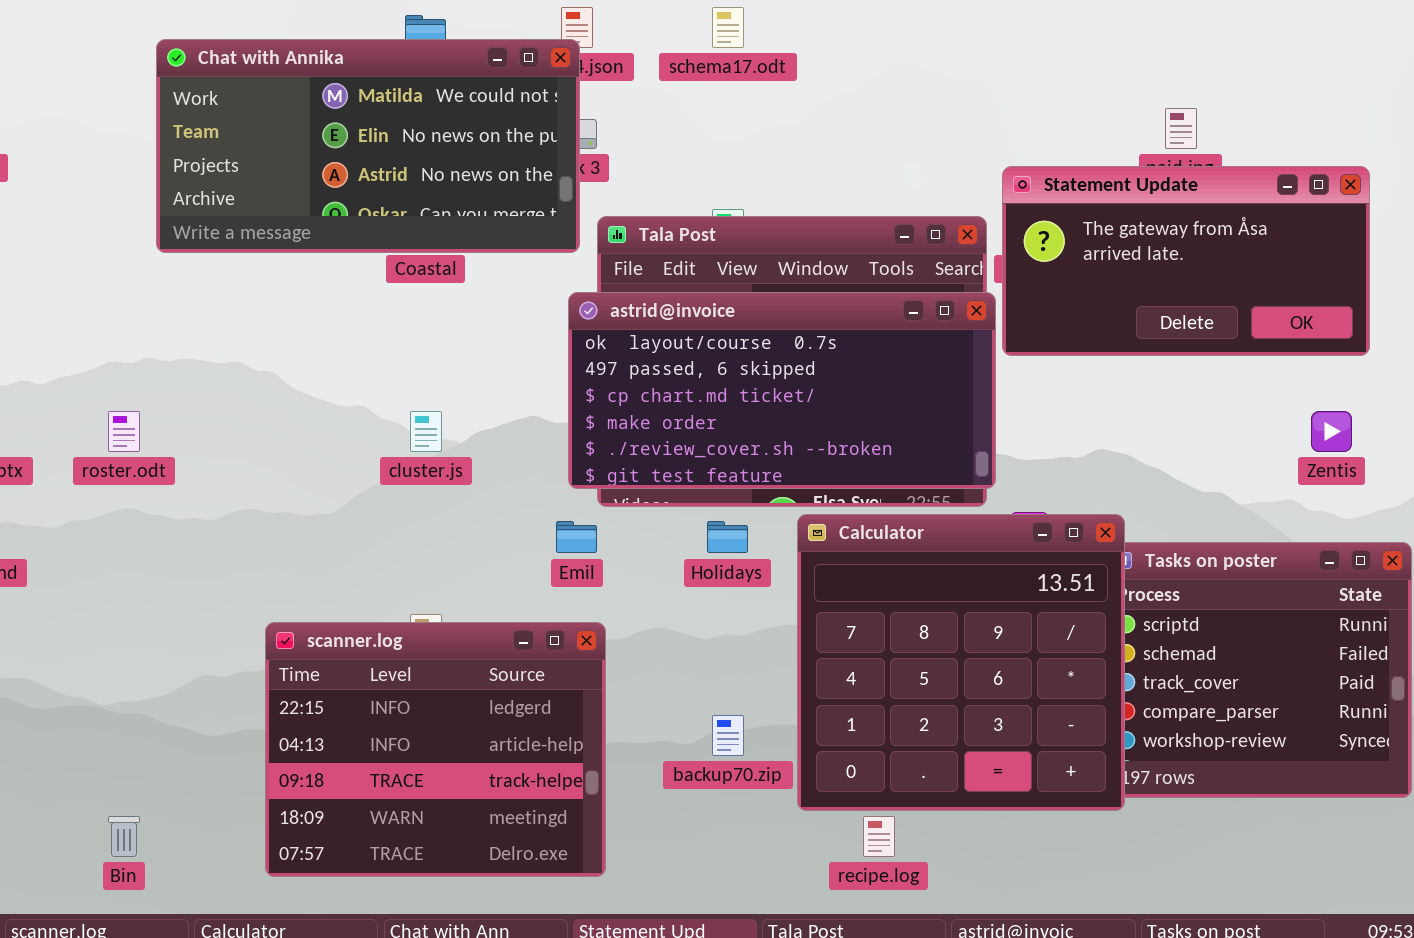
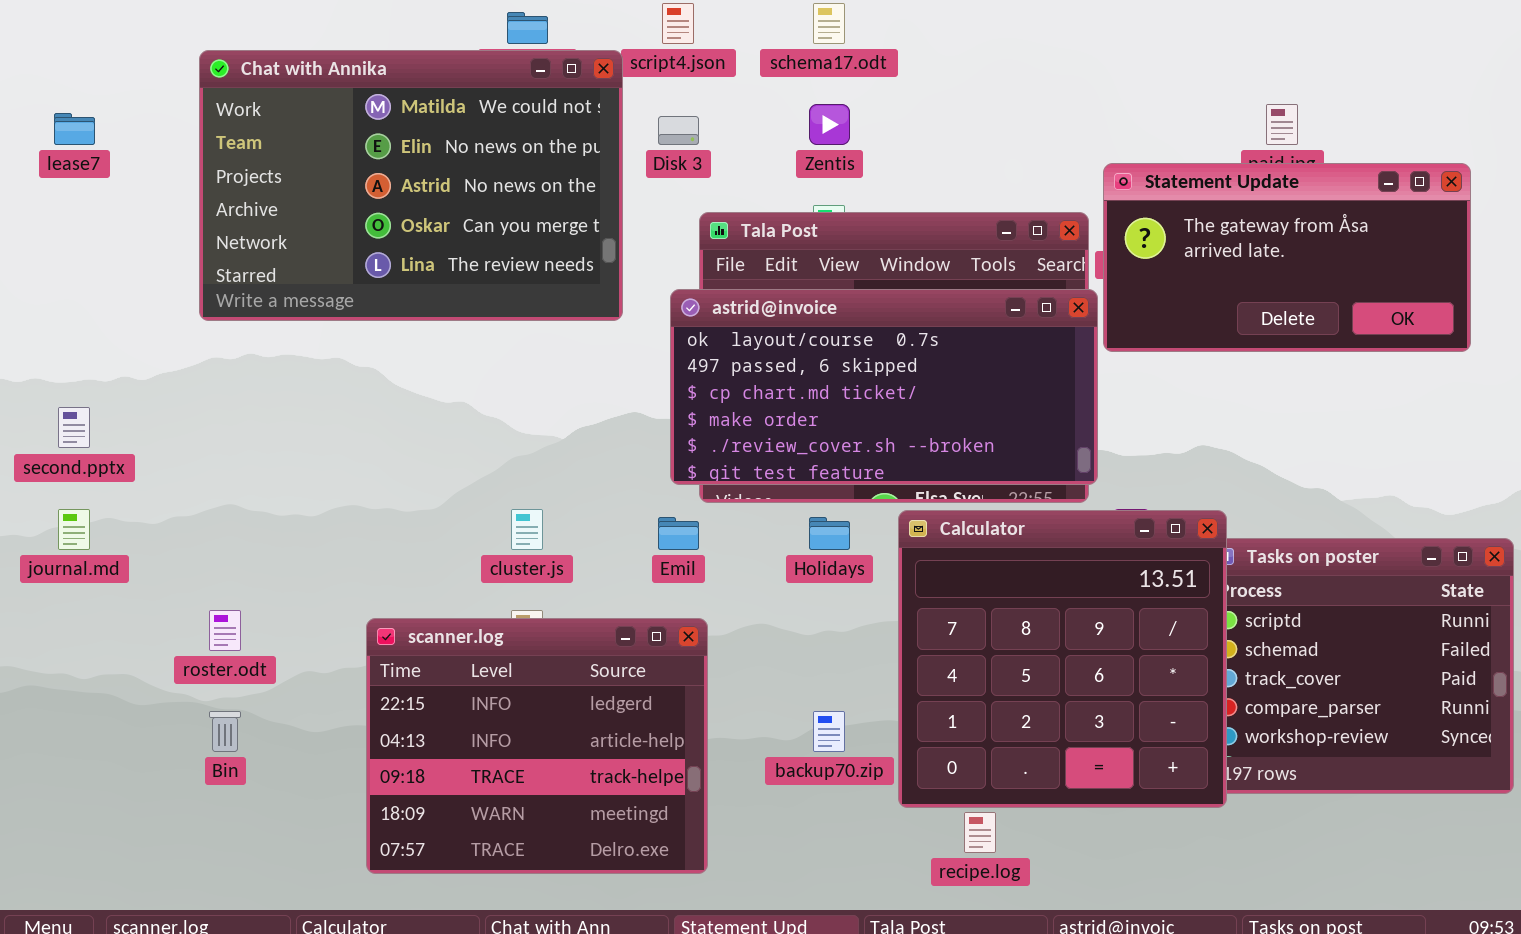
Chat with Annika: [156,39,580,253] -> [199,50,623,321], moved, resized
roster.odt: [108,411,140,452] -> [209,610,241,651], moved
cluster.js: [410,411,442,452] -> [511,509,543,550], moved
Zentis: [1311,411,1352,452] -> [809,104,850,145], moved
Bin: [108,816,140,857] -> [209,711,241,752], moved

